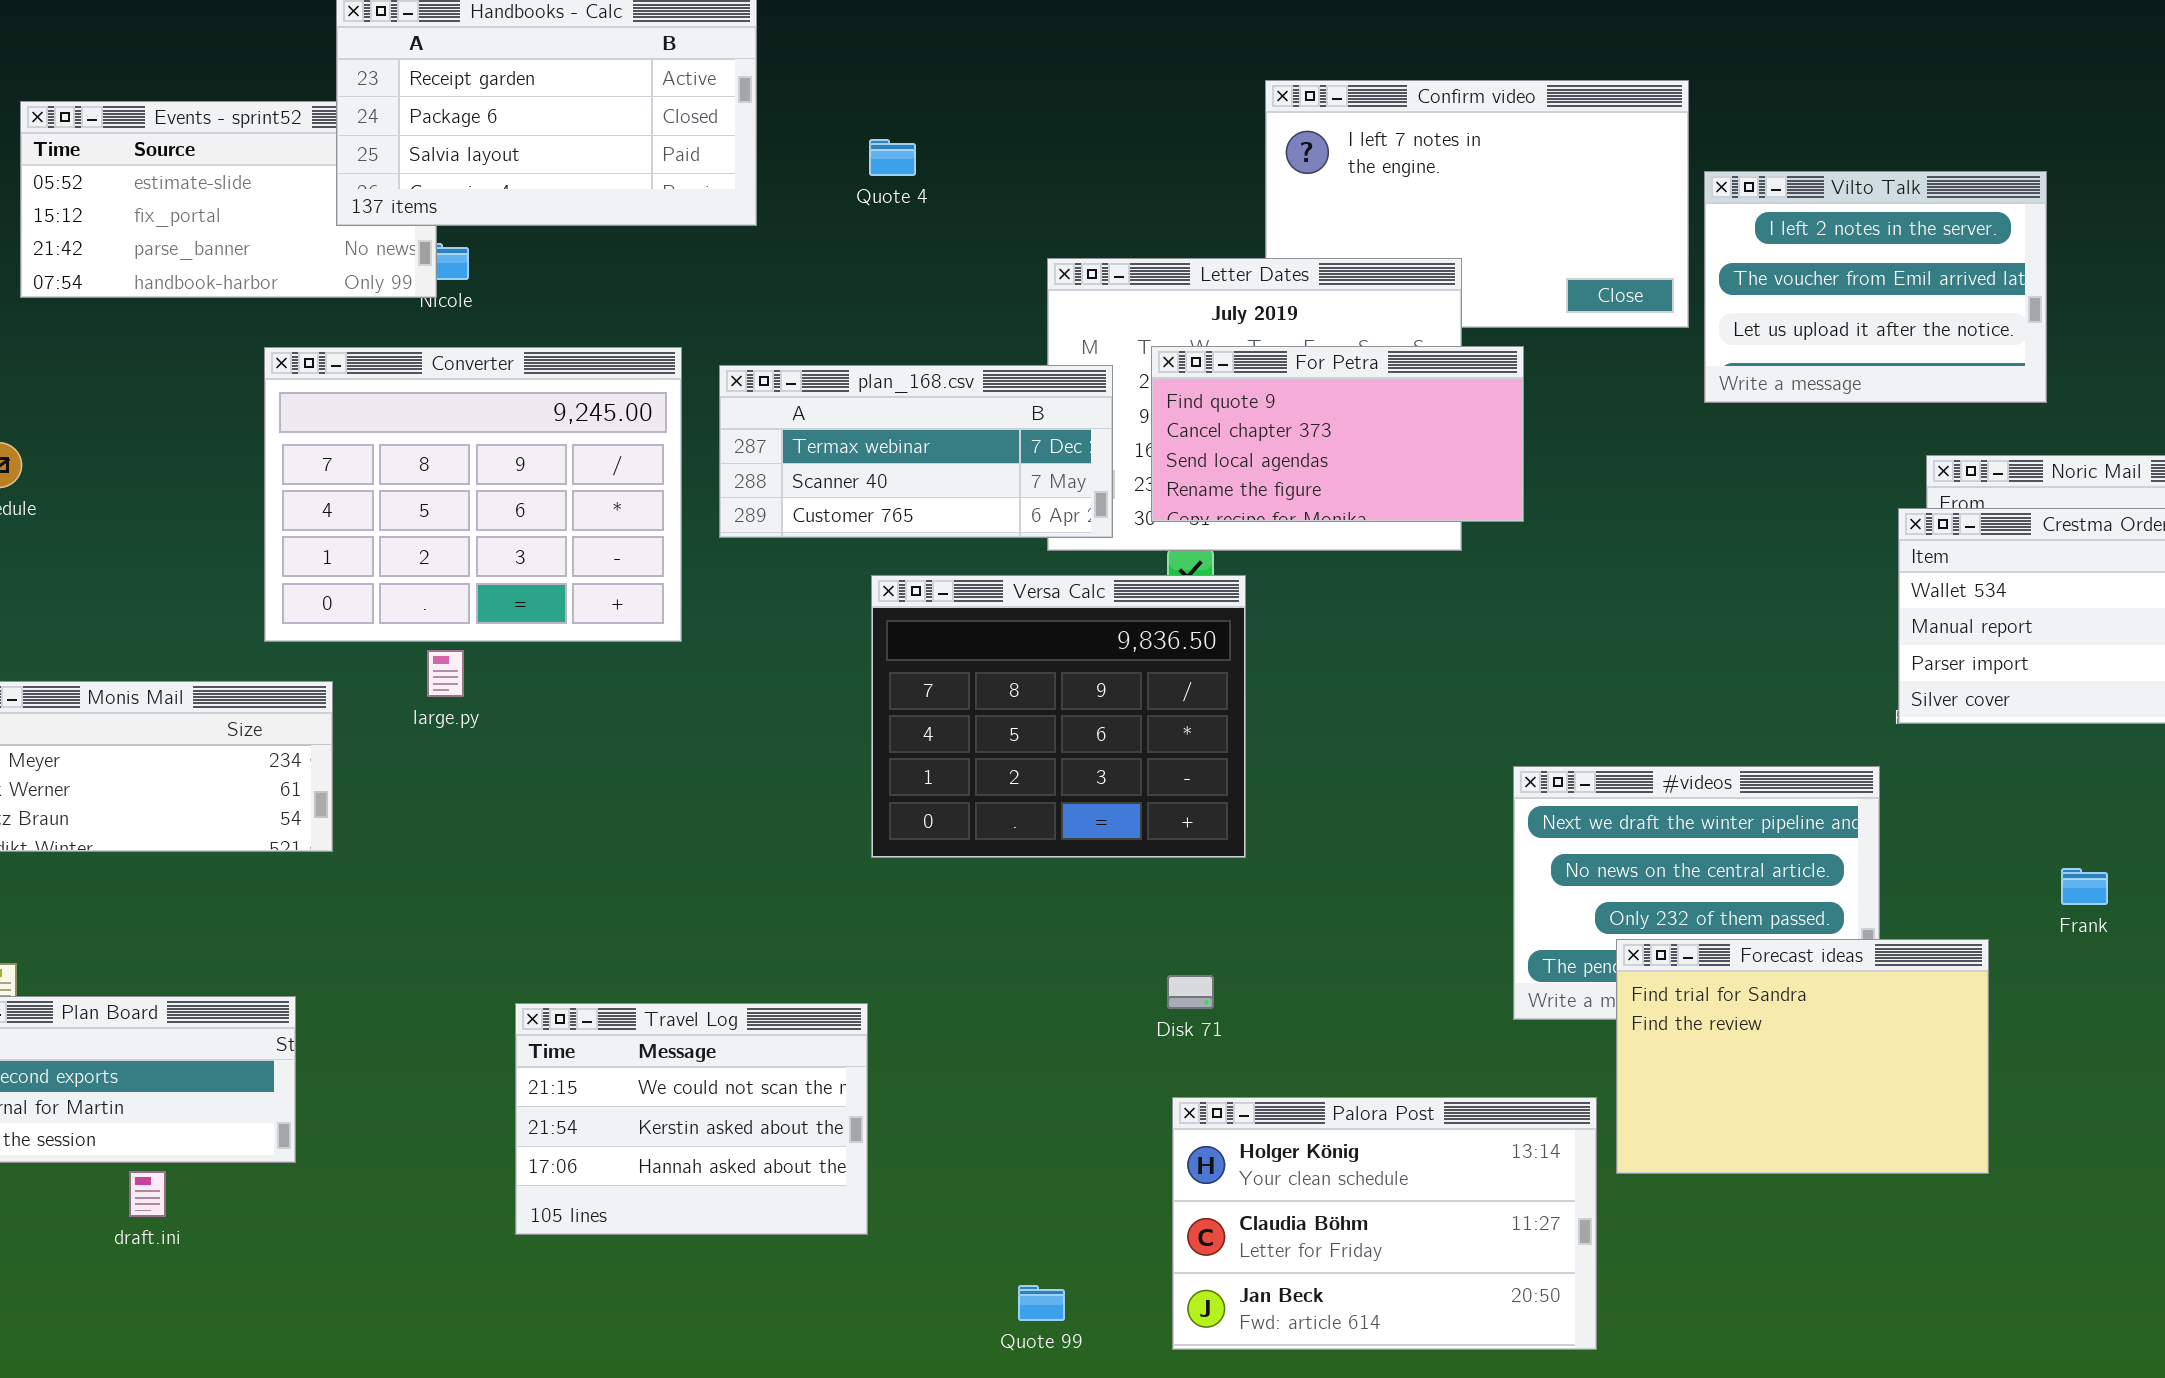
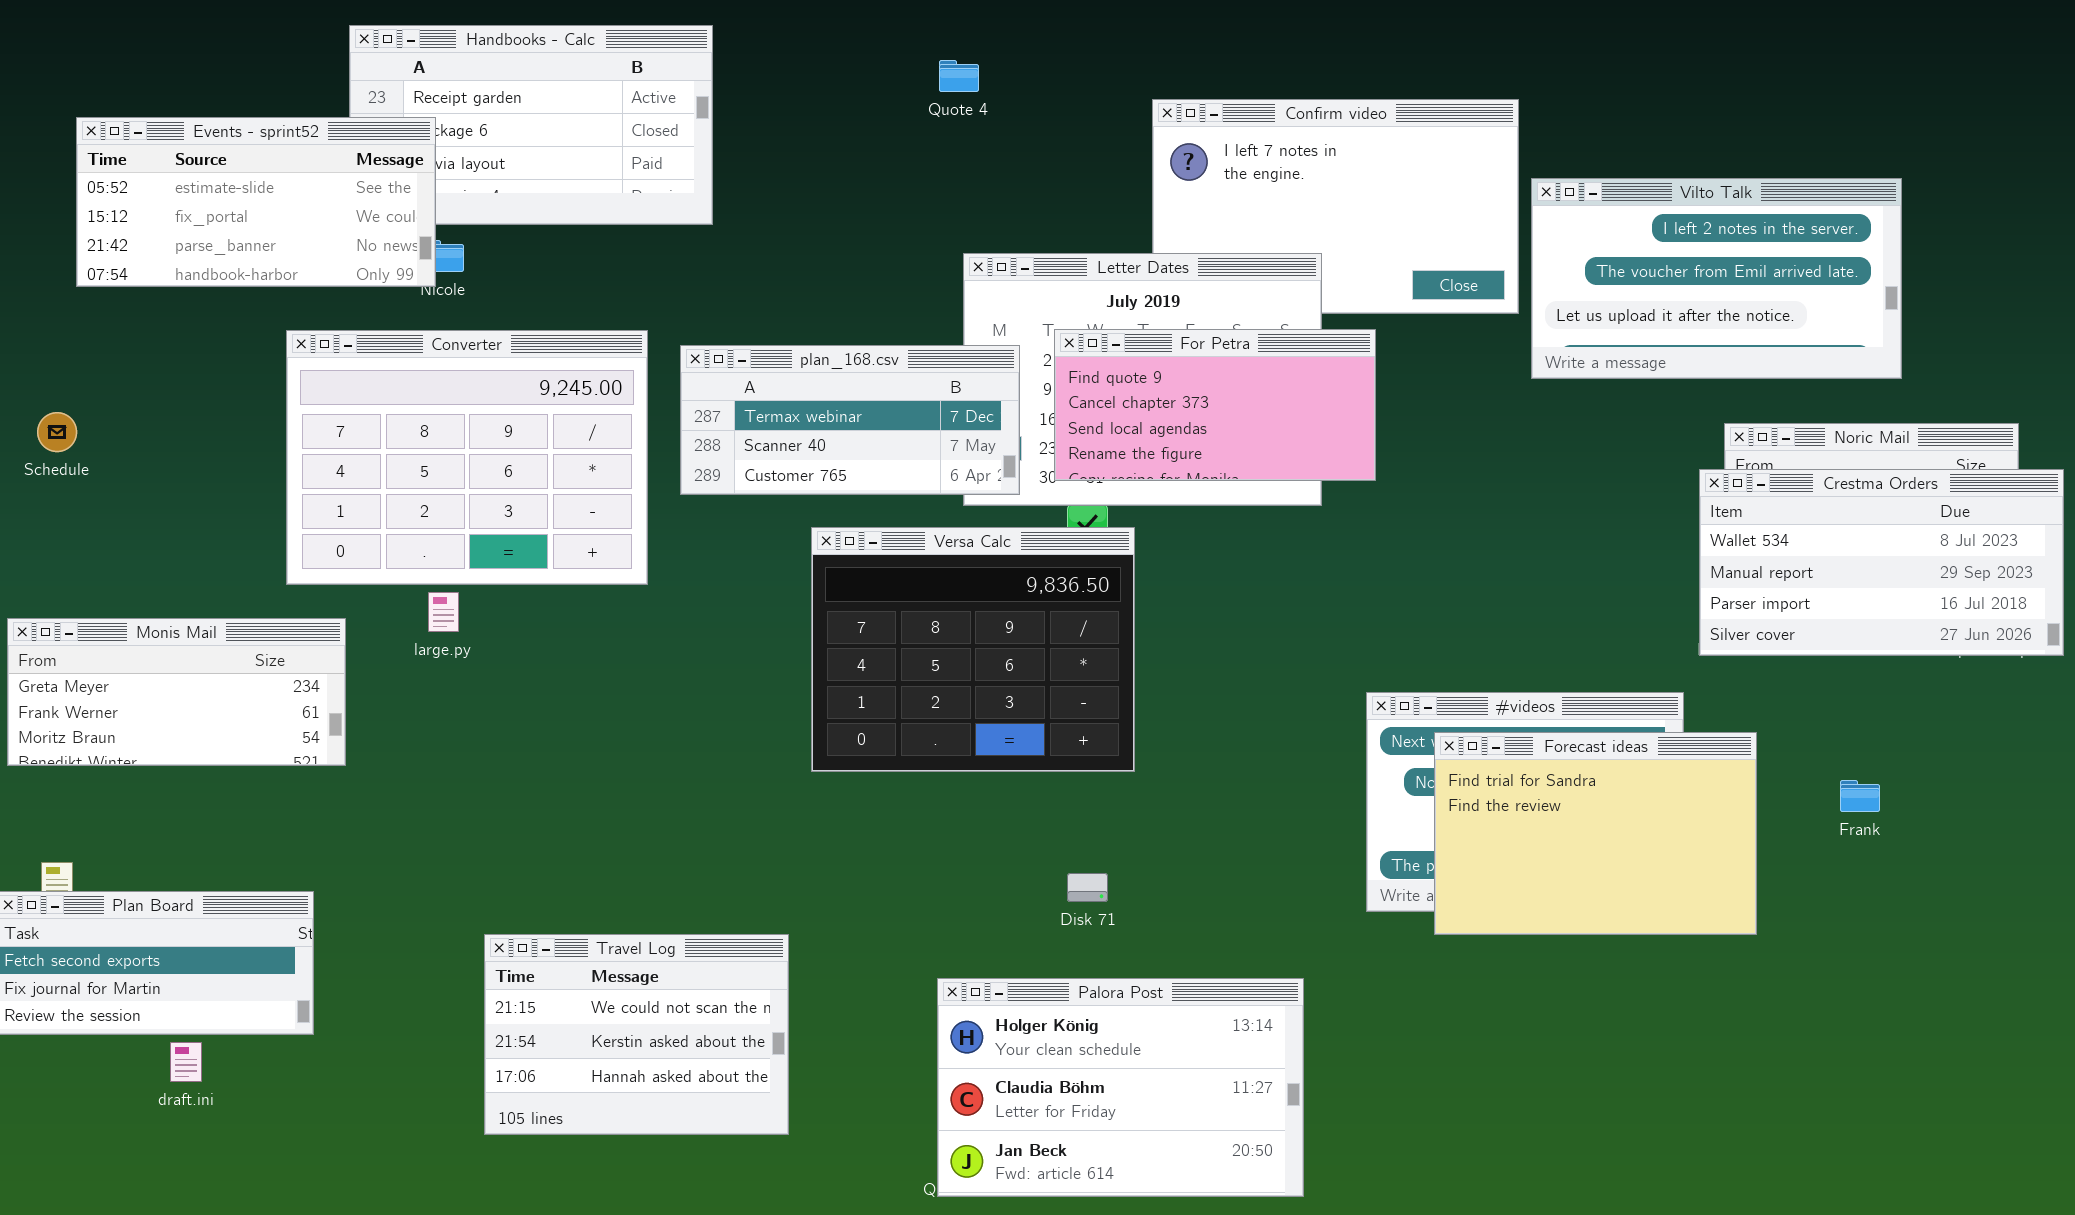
Events - sprint52: [20,101,437,298] -> [76,117,436,287], raised
Quote 4: [869,139,916,176] -> [939,60,979,92], moved
Vilto Talk: [1704,171,2047,403] -> [1531,178,1902,379], resized
Forecast ideas: [1616,939,1989,1174] -> [1434,732,1757,935], moved
Travel Log: [515,1003,868,1235] -> [484,934,789,1135], moved
Palora Post: [1172,1097,1597,1350] -> [937,978,1304,1197], moved

